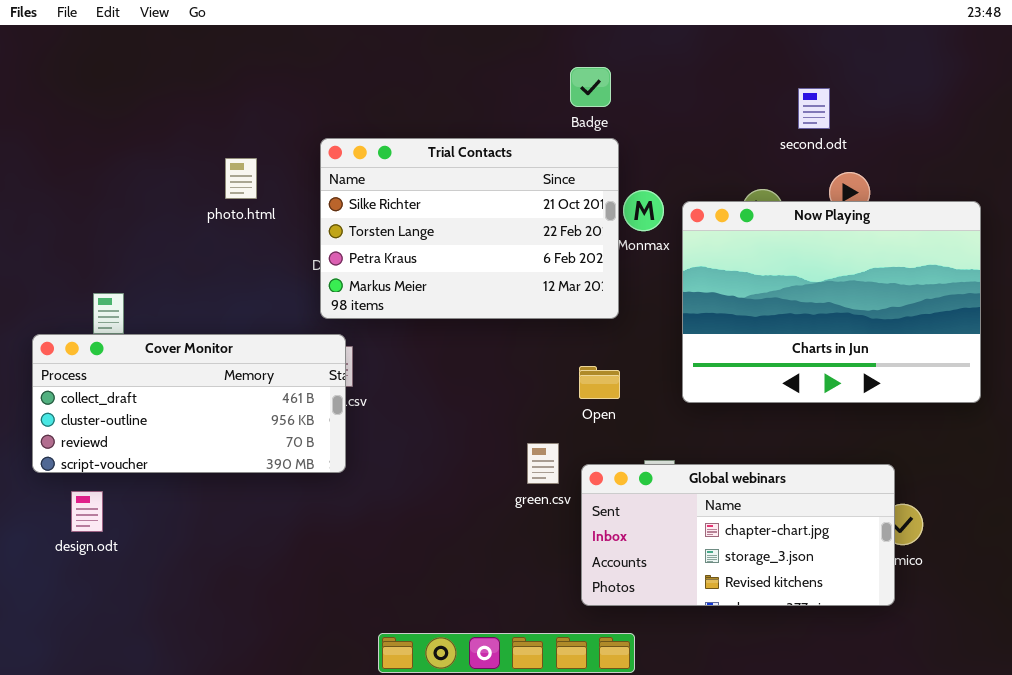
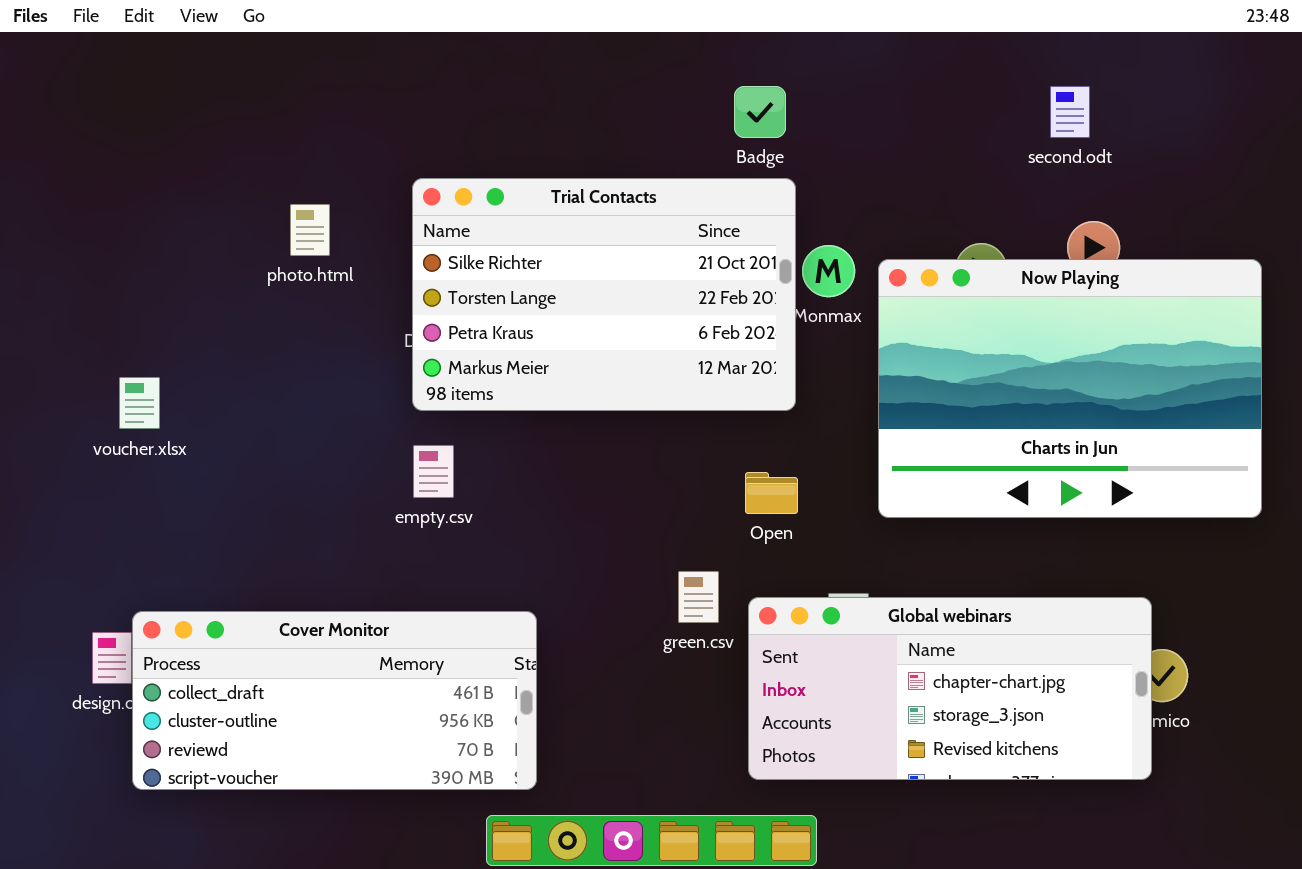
second.odt: [798,88,830,129] -> [1050,86,1090,138], moved
Cover Monitor: [32,334,346,473] -> [132,611,537,790], moved

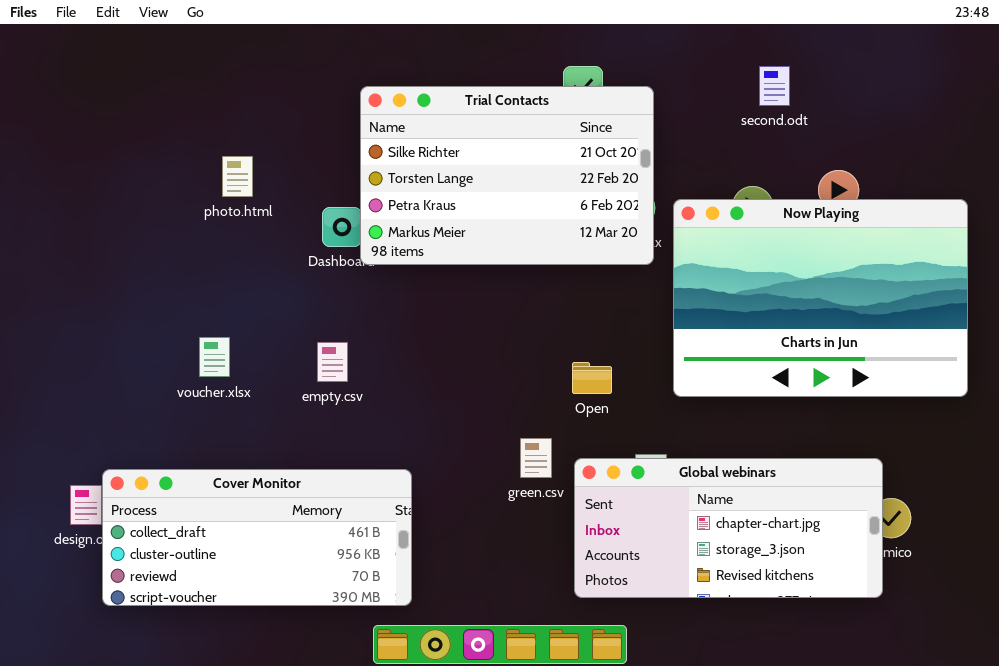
second.odt: [1050,86,1090,138] -> [759,66,790,106], moved
Trial Contacts: [412,178,796,411] -> [360,86,654,265], moved
voucher.xlsx: [119,377,160,429] -> [199,337,230,377], moved

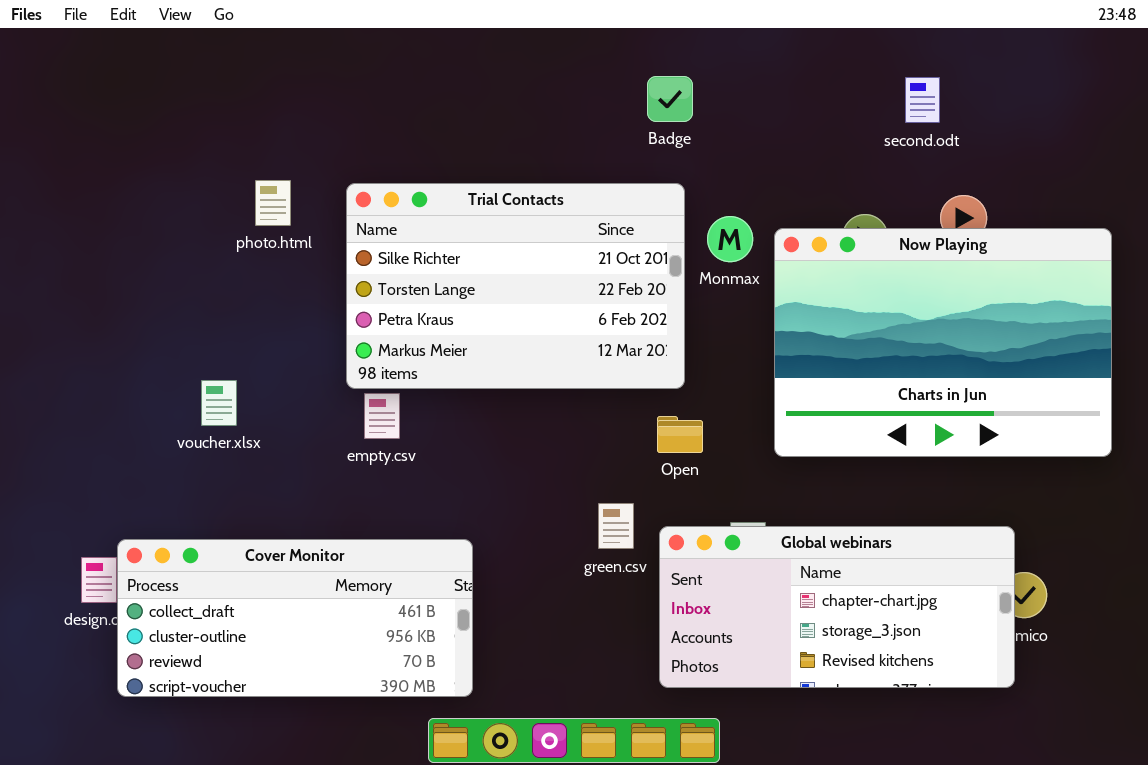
second.odt: [759,66,790,106] -> [905,77,940,123], moved
Trial Contacts: [360,86,654,265] -> [346,183,685,389], moved
voucher.xlsx: [199,337,230,377] -> [201,380,237,426], moved

